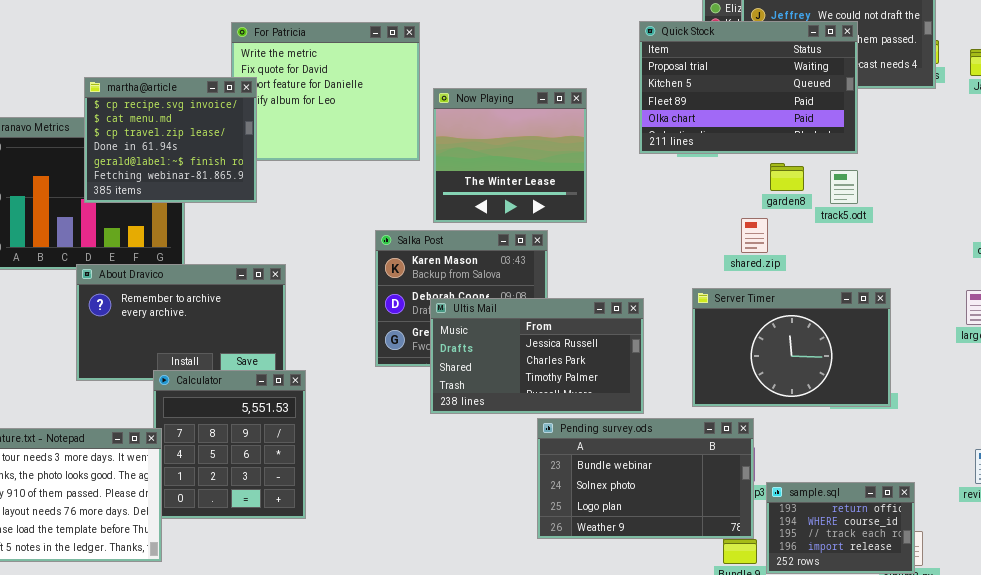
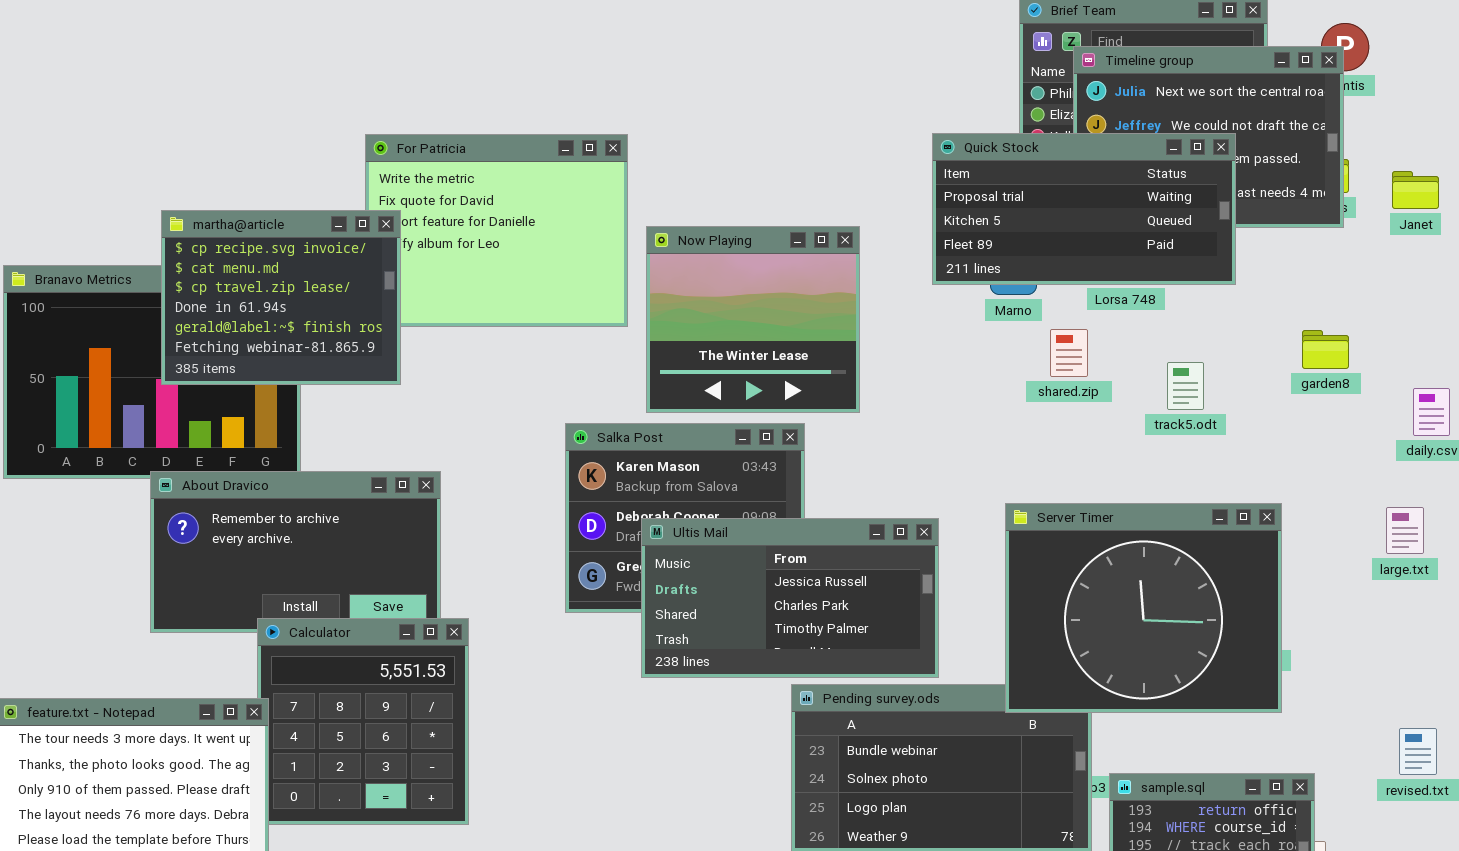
Quick Stock: [639,21,858,154] -> [932,133,1236,285], resized
garden8: [770,163,804,191] -> [1302,330,1349,369], moved
track5.odt: [830,170,858,204] -> [1167,362,1204,410], moved
shared.zip: [741,218,768,253] -> [1050,329,1088,377], moved
Server Timer: [692,288,891,407] -> [1005,503,1282,713], resized

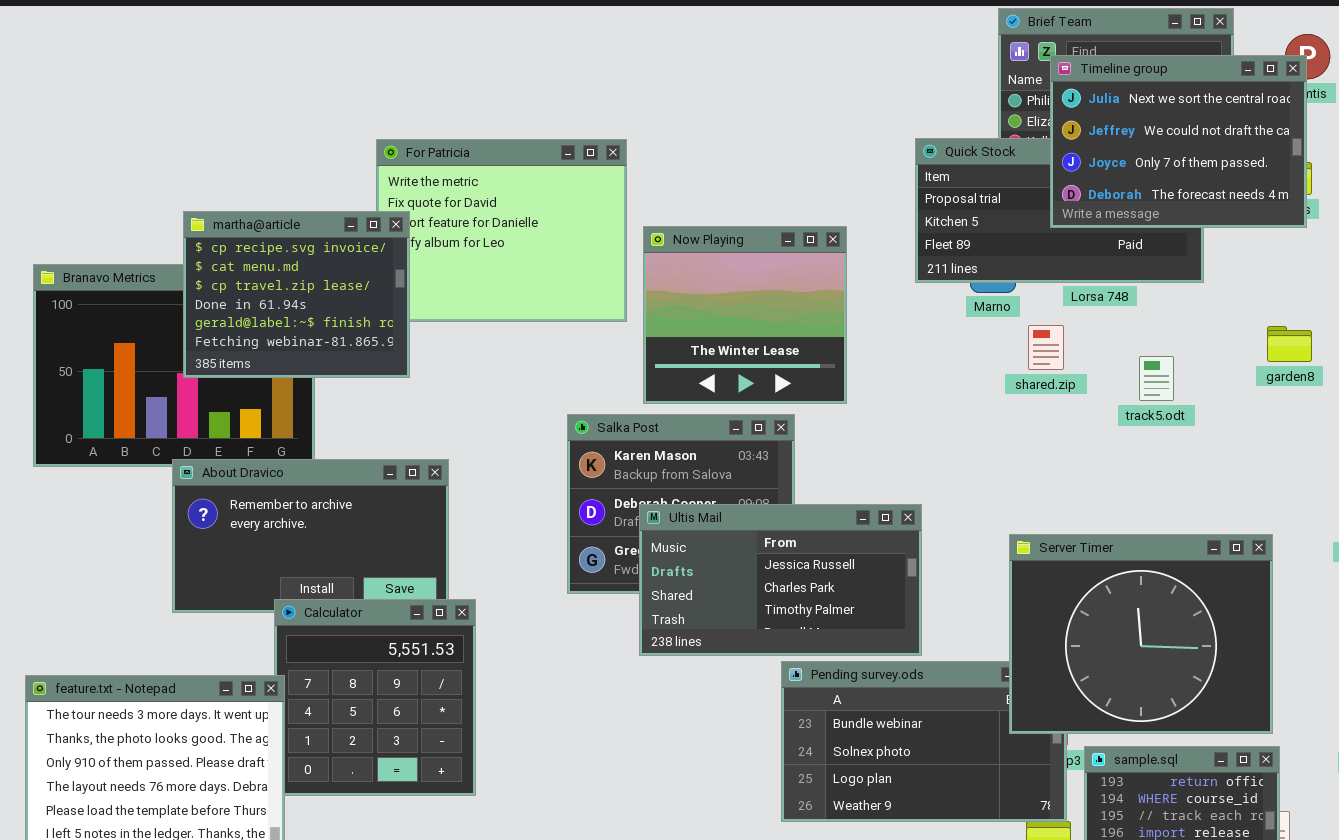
Timeline group: [1073,46,1344,228] -> [1050,55,1307,228], raised
Server Timer: [1005,503,1282,713] -> [1009,534,1273,734], moved

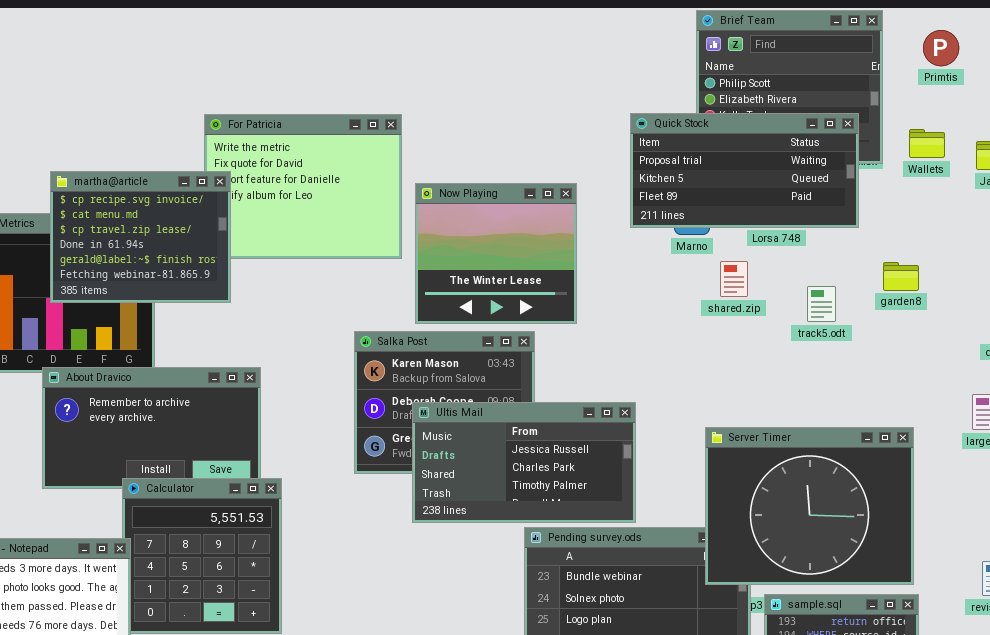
Timeline group: [1050,55,1307,228] -> none, closed
garden8: [1267,326,1312,362] -> [883,262,919,291], moved

